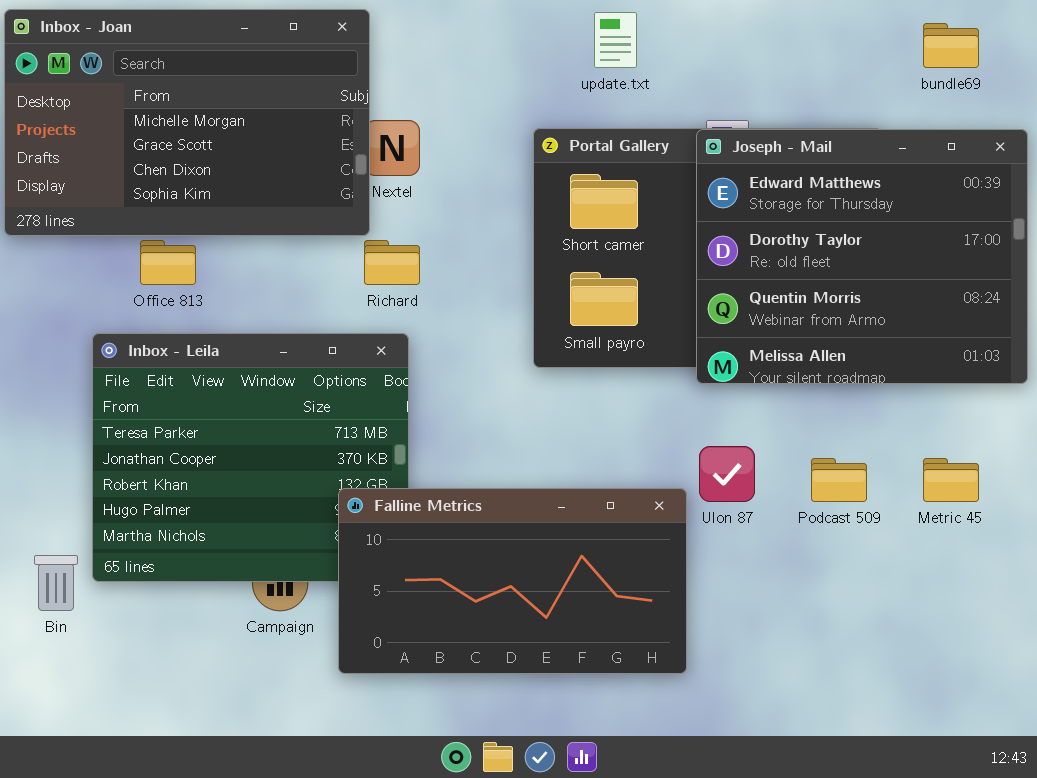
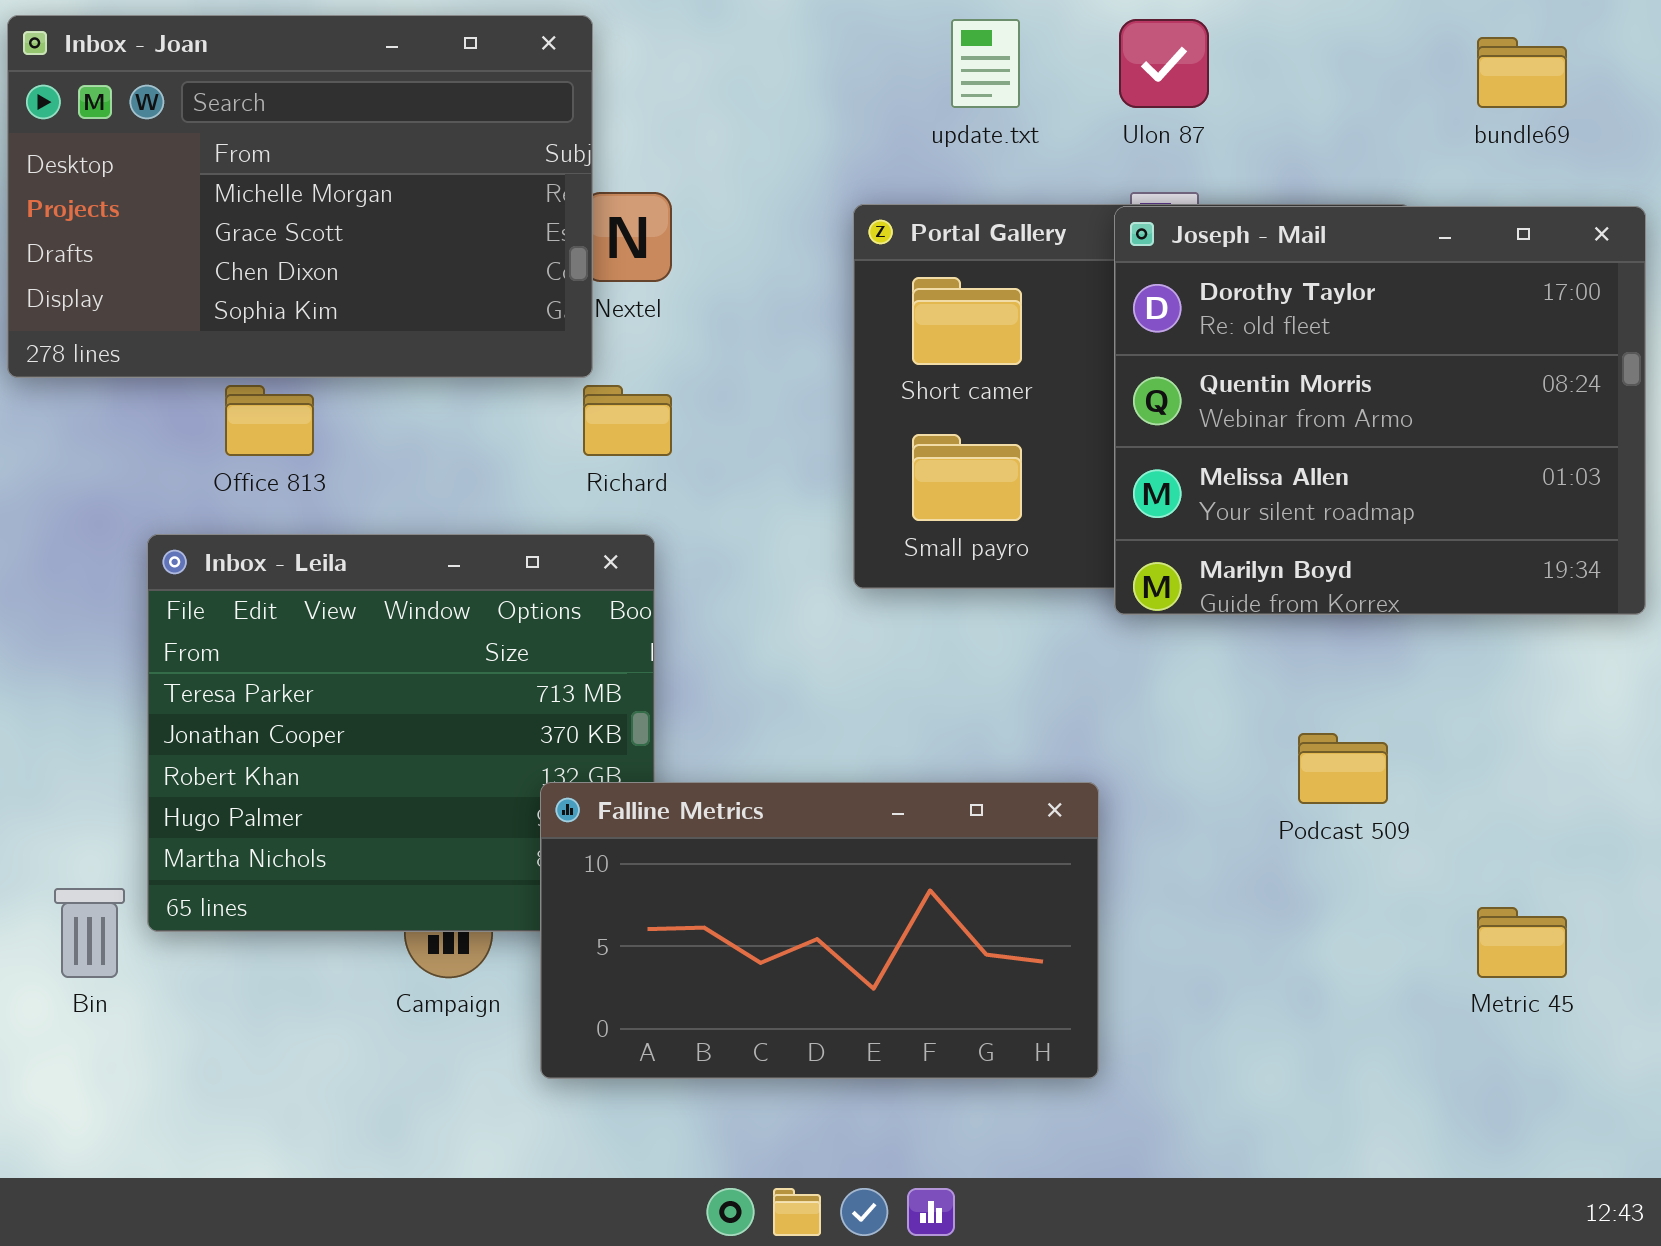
Joseph - Mail: [696,129,1028,384] -> [1114,206,1646,615], scrolled down 1 row
Ulon 87: [699,446,755,502] -> [1119,19,1209,108], moved
Metric 45: [923,458,979,502] -> [1477,907,1567,978], moved

